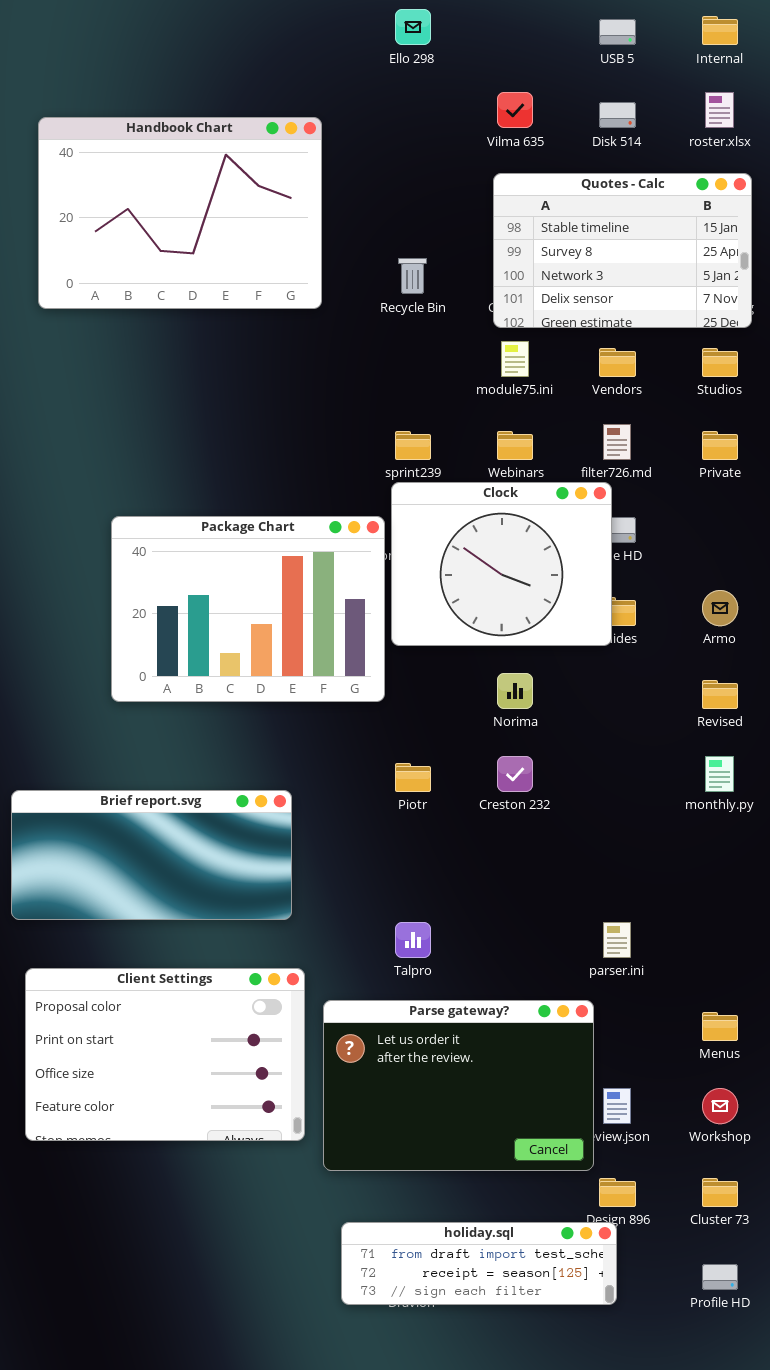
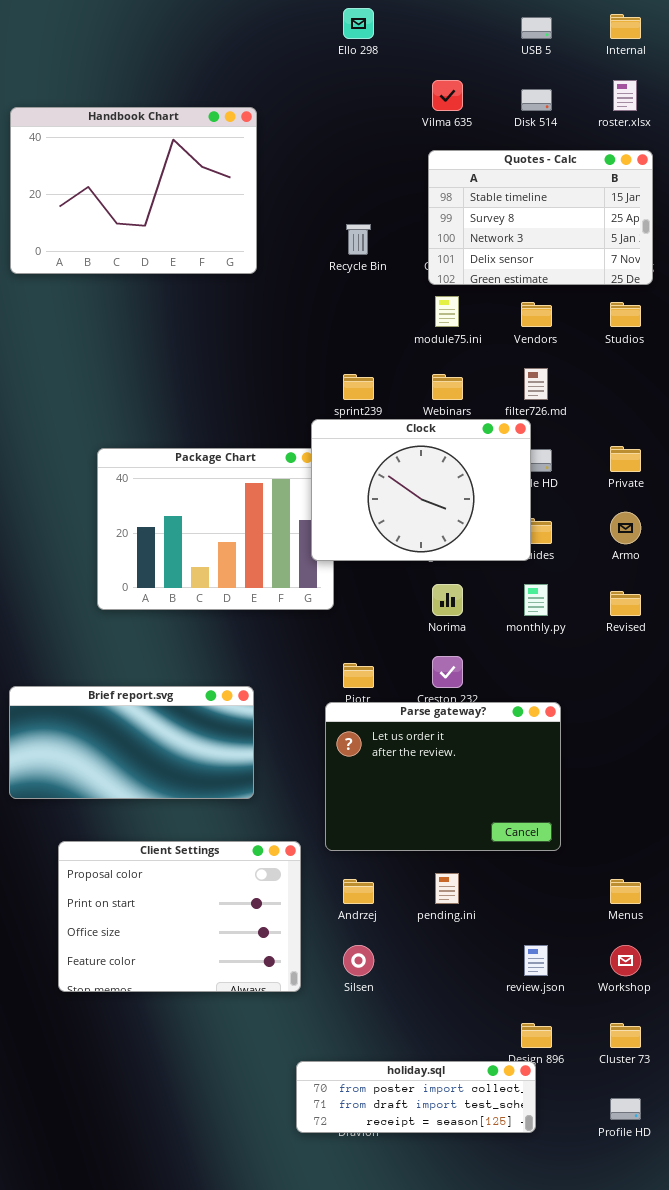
Handbook Chart: [38,117,322,309] -> [10,107,257,274], moved
Private: [702,431,738,460] -> [610,446,641,472], moved
Clock: [391,482,612,646] -> [311,419,531,561], resized
monthly.py: [705,756,734,792] -> [524,584,548,616], moved
Client Settings: [25,968,305,1141] -> [58,841,301,992], moved
Parse gateway?: [323,1000,594,1171] -> [325,702,561,851], moved
holiday.sql: [341,1222,617,1305] -> [296,1061,536,1133], scrolled up 1 row

